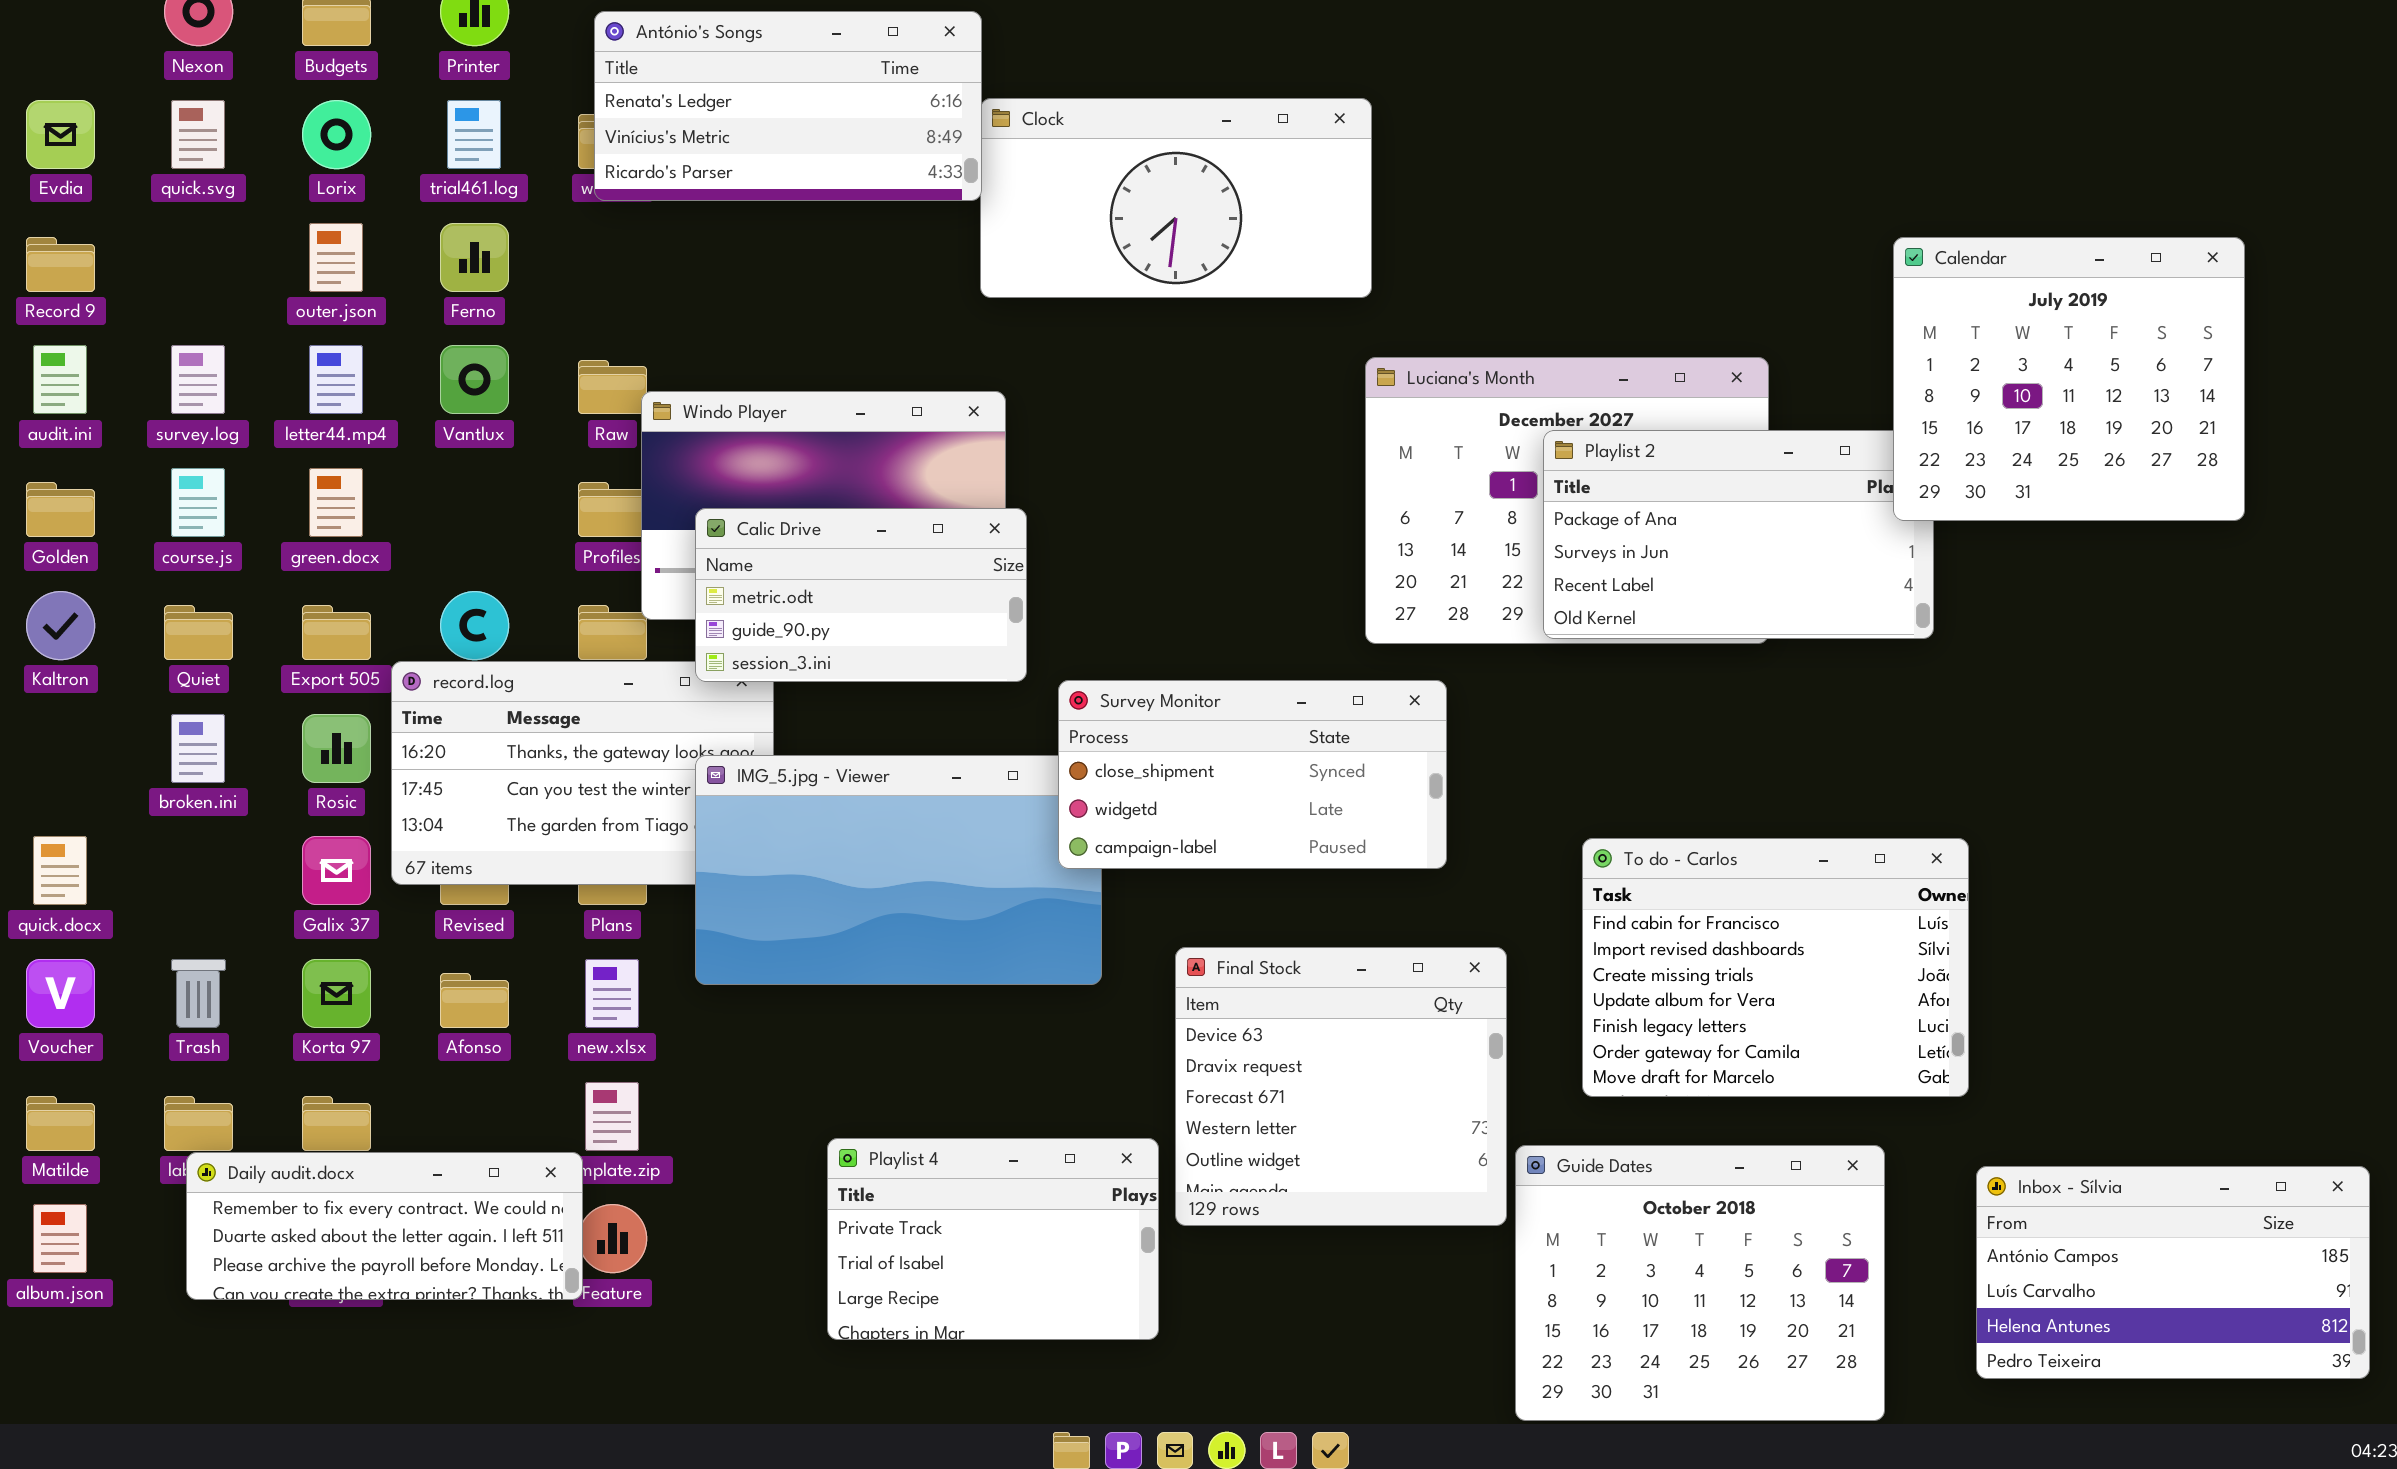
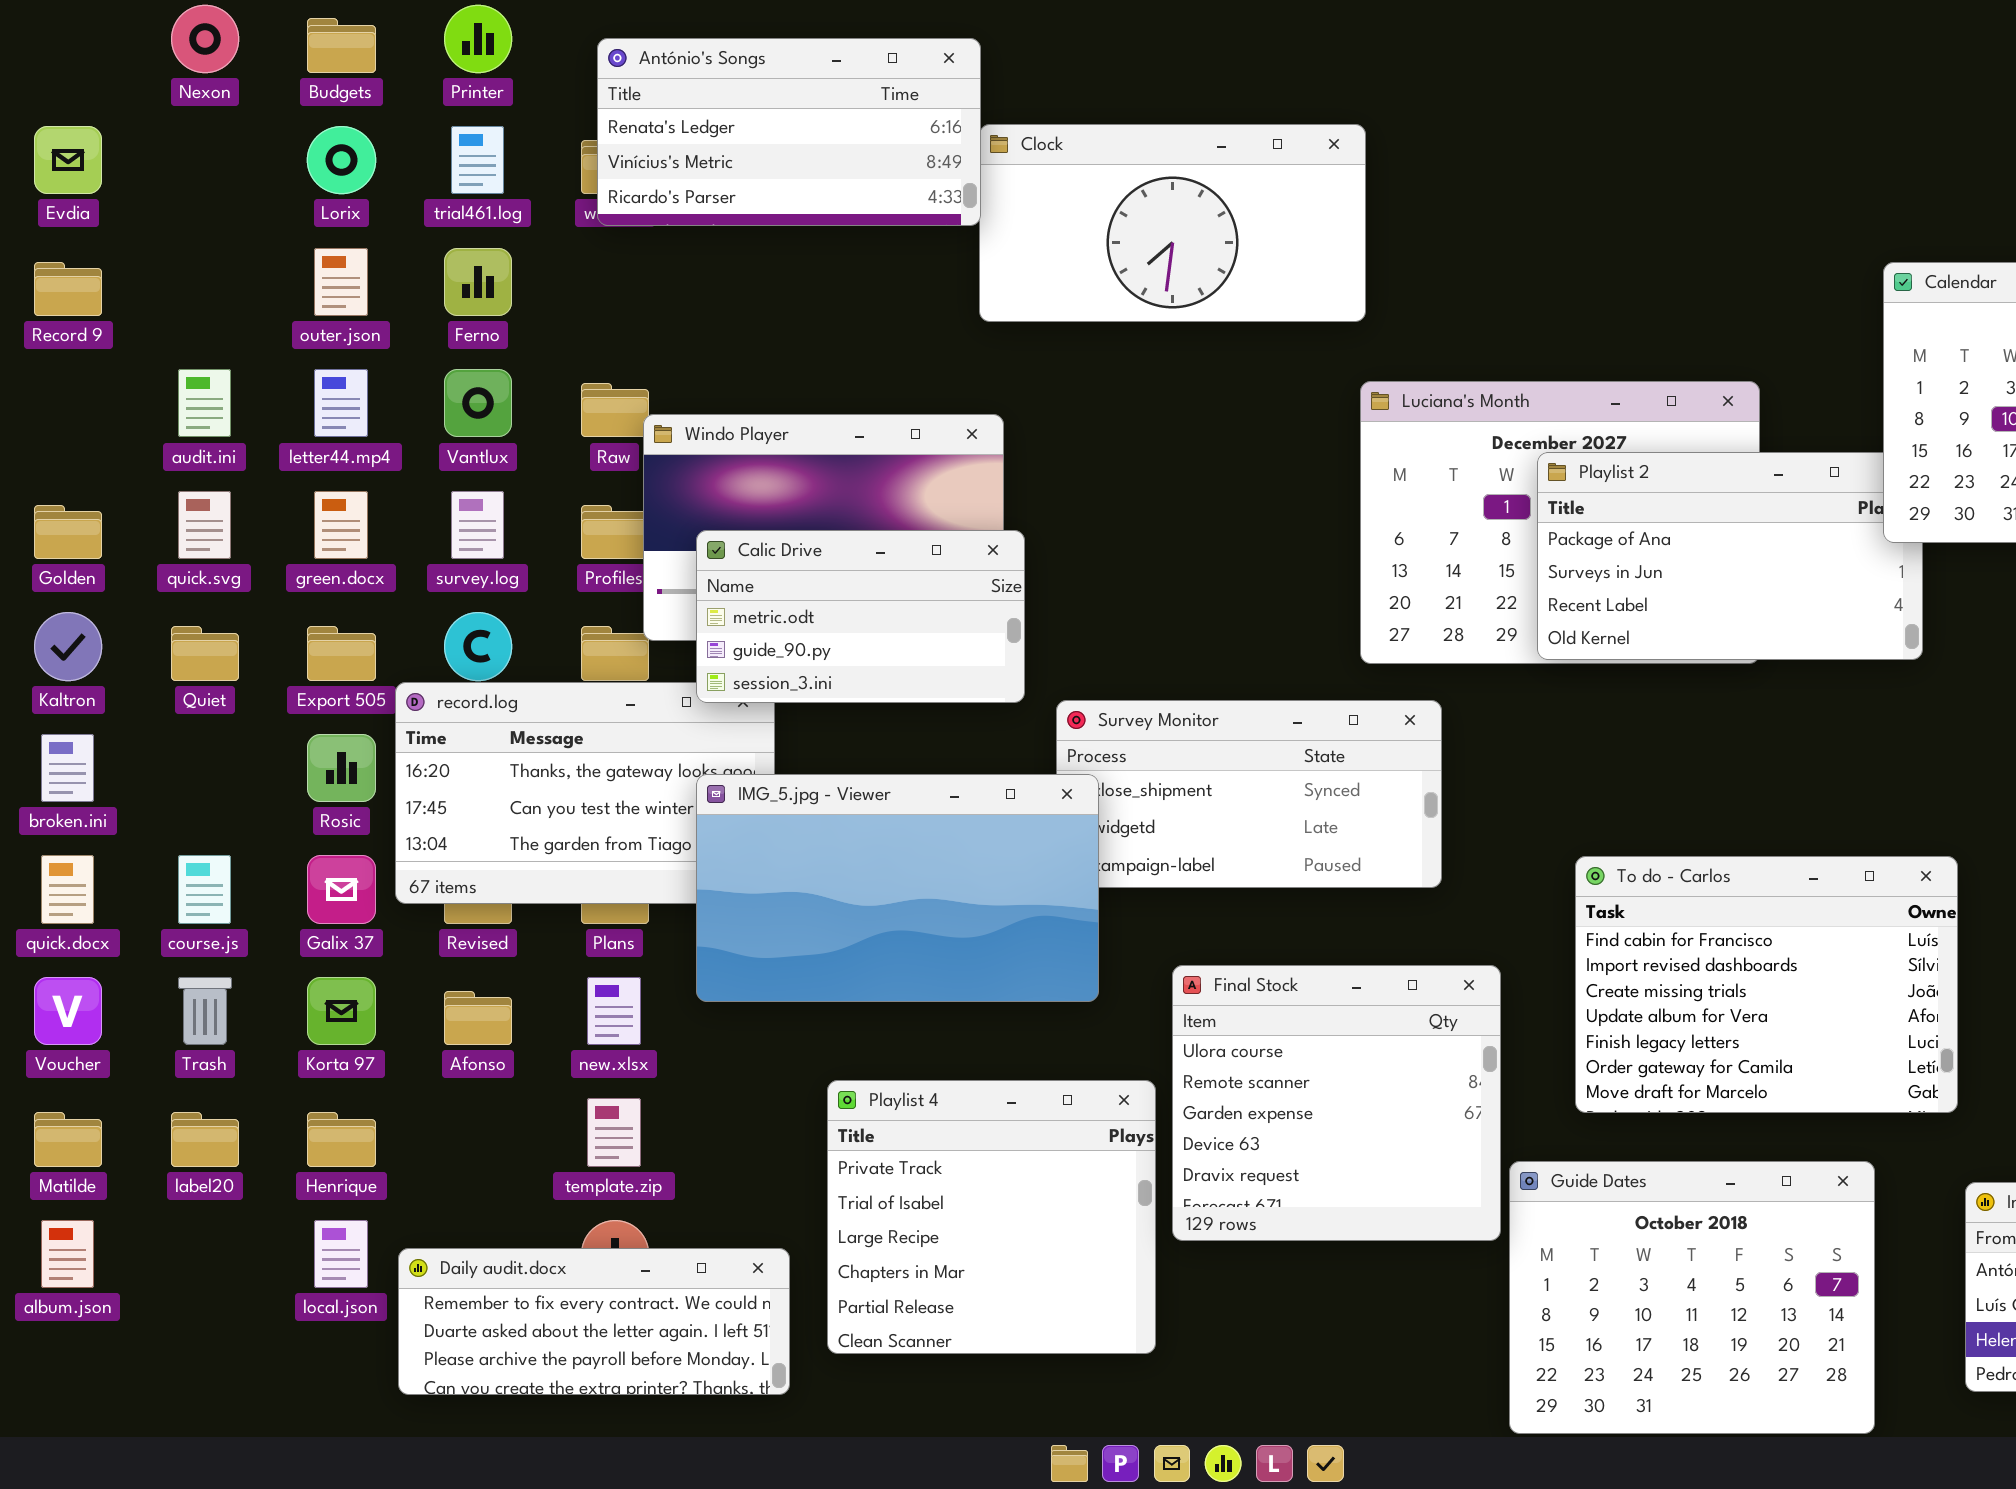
quick.svg: [171,100,225,169] -> [178,491,231,559], moved
audit.ini: [33,345,87,414] -> [178,369,231,437], moved
survey.log: [171,345,225,414] -> [451,491,504,559], moved
course.js: [171,468,225,537] -> [178,855,231,924], moved
broken.ini: [171,714,225,783] -> [41,734,94,802], moved
IMG_5.jpg - Viewer: [695,755,1102,985] -> [696,774,1099,1002], raised
Final Stock: [1175,947,1507,1226] -> [1172,965,1501,1241], scrolled up 3 rows
Playlist 4: [827,1138,1159,1340] -> [827,1080,1156,1354], resized
Daily audit.docx: [186,1152,583,1300] -> [398,1248,790,1395], moved

